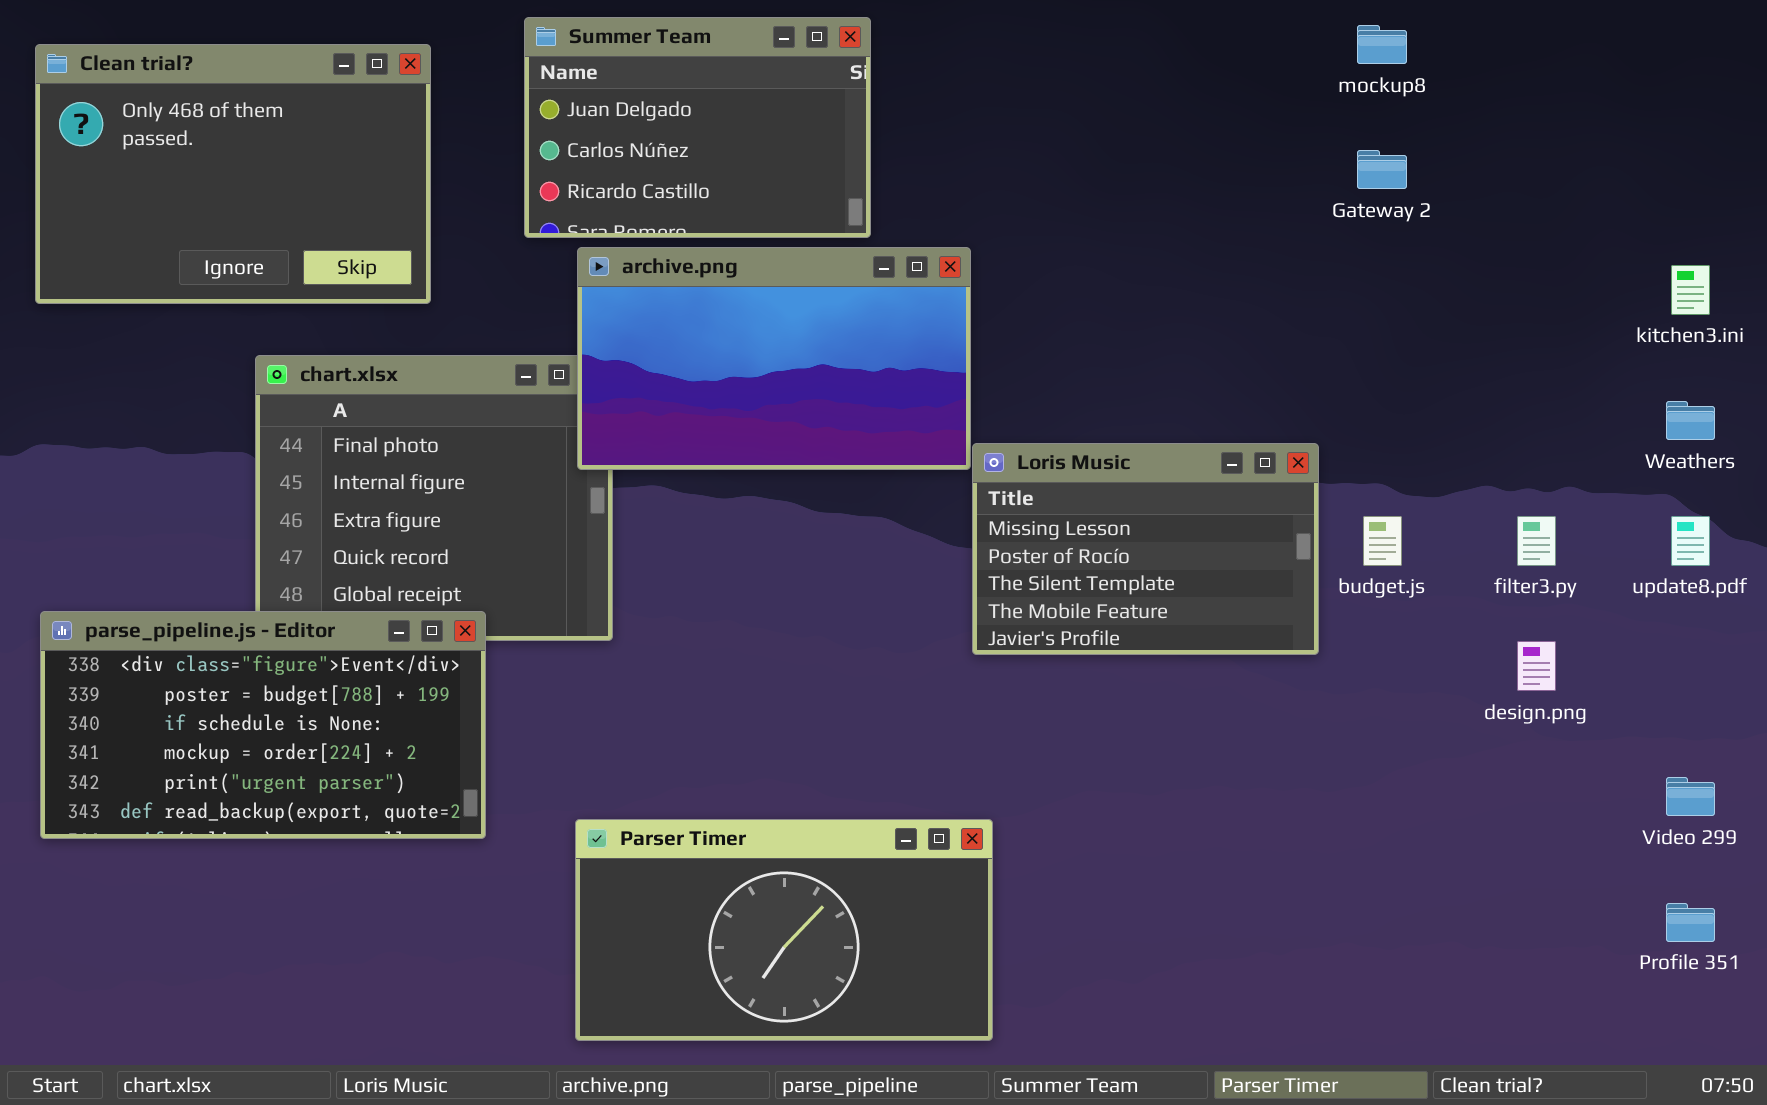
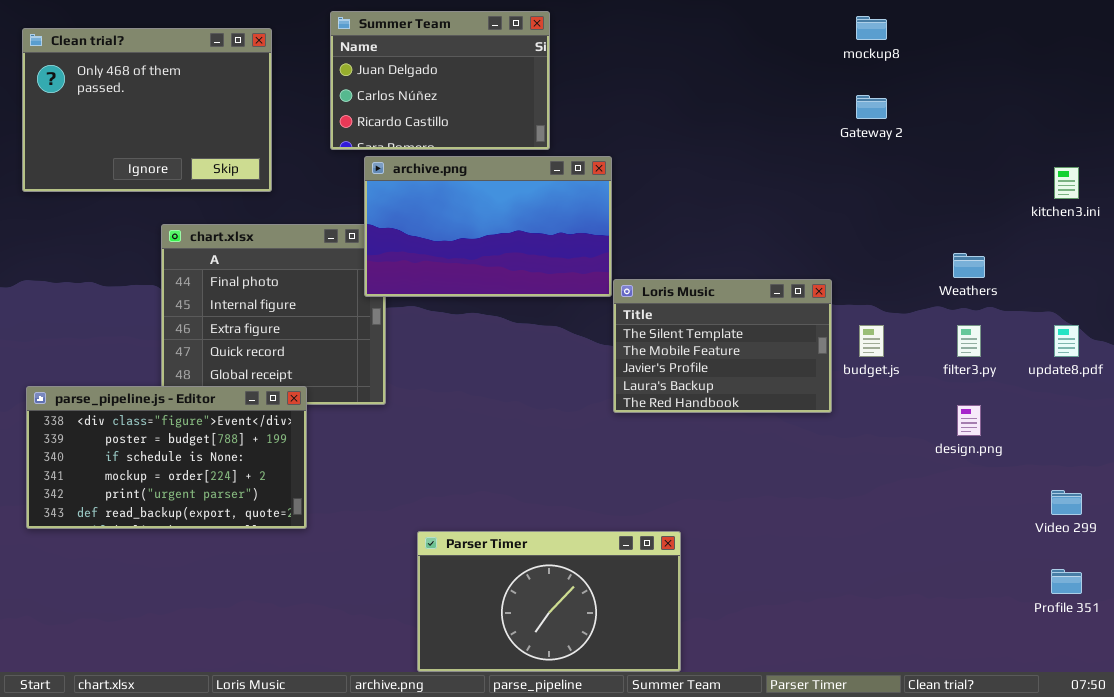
Weathers: [1666,401,1715,440] -> [953,253,985,278], moved
Loris Music: [972,443,1319,655] -> [613,279,832,413], scrolled down 2 rows
Parser Timer: [575,819,993,1041] -> [417,531,681,672], moved

